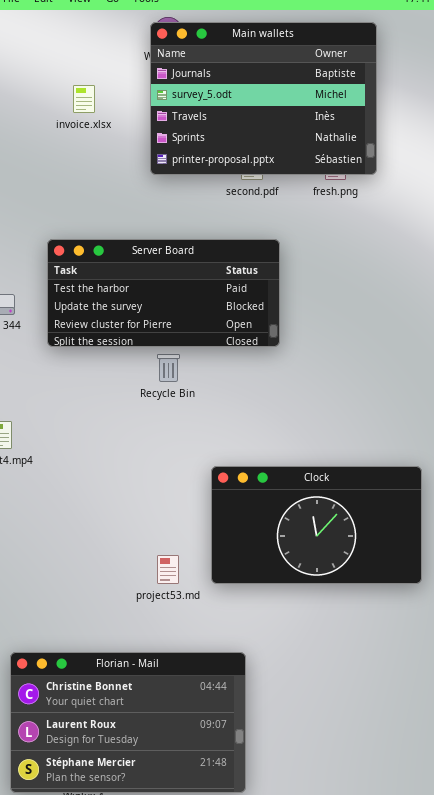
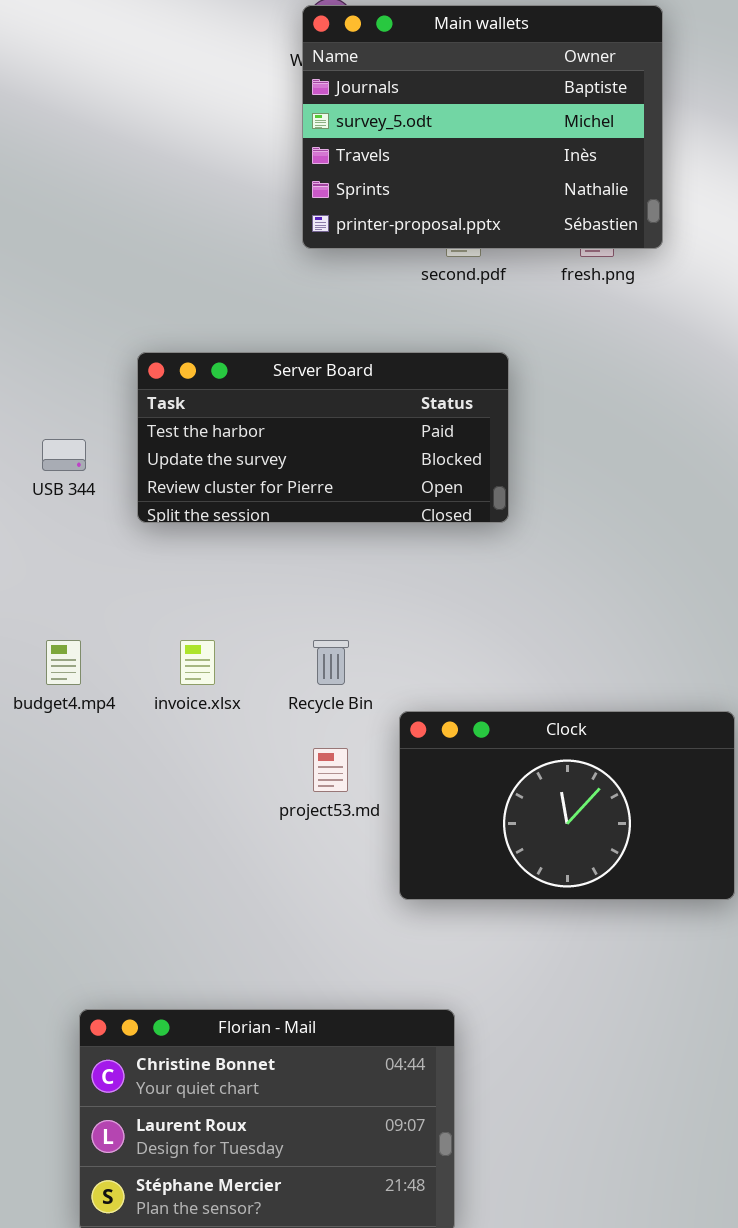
invoice.xlsx: [73,85,95,113] -> [180,640,215,685], moved
Recycle Bin: [157,354,180,382] -> [313,640,349,685], moved
project53.md: [157,555,179,584] -> [313,748,348,792], moved

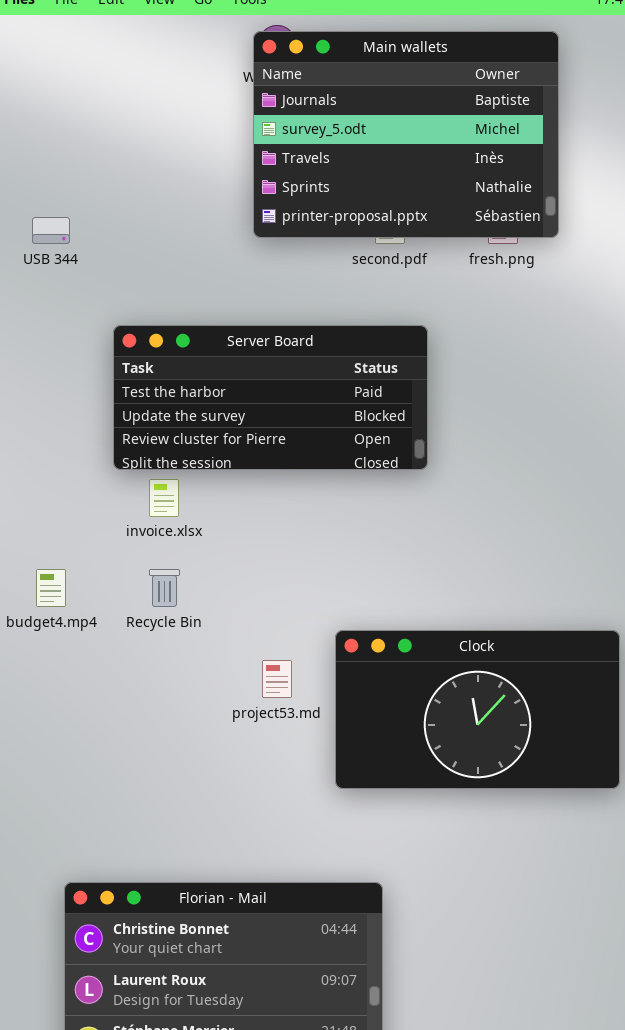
USB 344: [42,439,86,471] -> [32,217,70,244], moved
invoice.xlsx: [180,640,215,685] -> [149,479,179,517], moved
Recycle Bin: [313,640,349,685] -> [149,569,180,607], moved

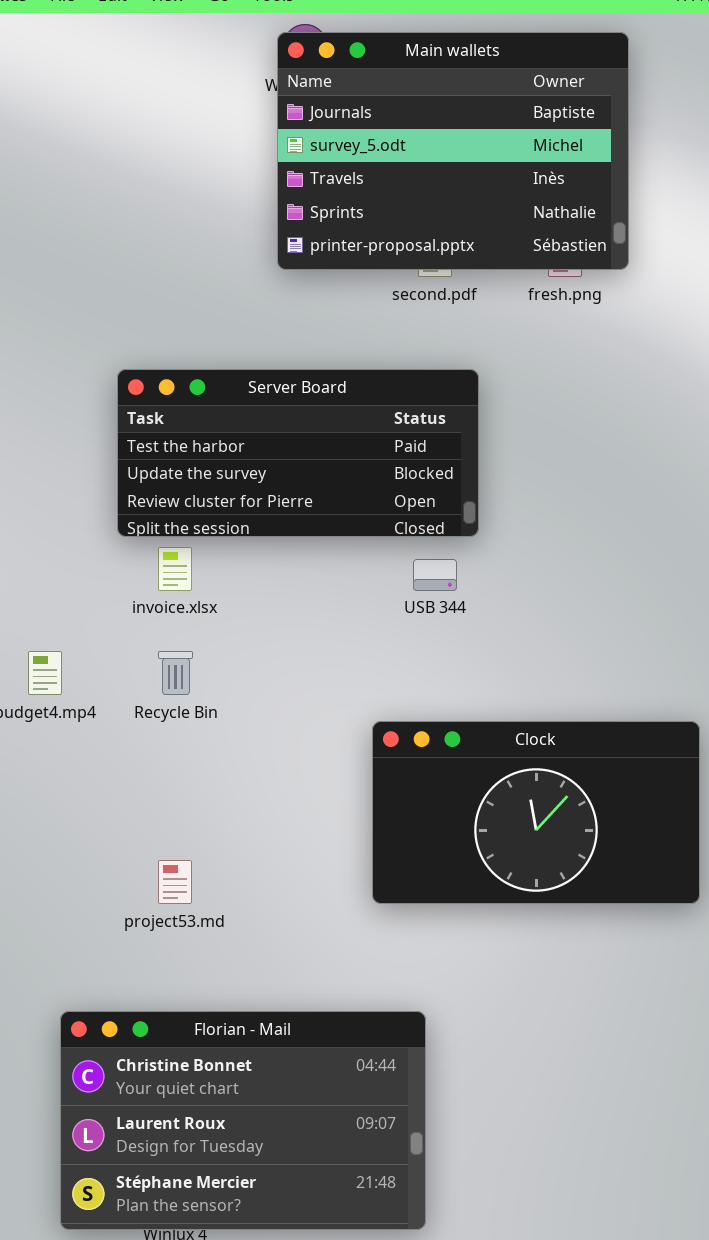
USB 344: [32,217,70,244] -> [413,559,457,591], moved
project53.md: [262,660,292,698] -> [158,860,192,904], moved

